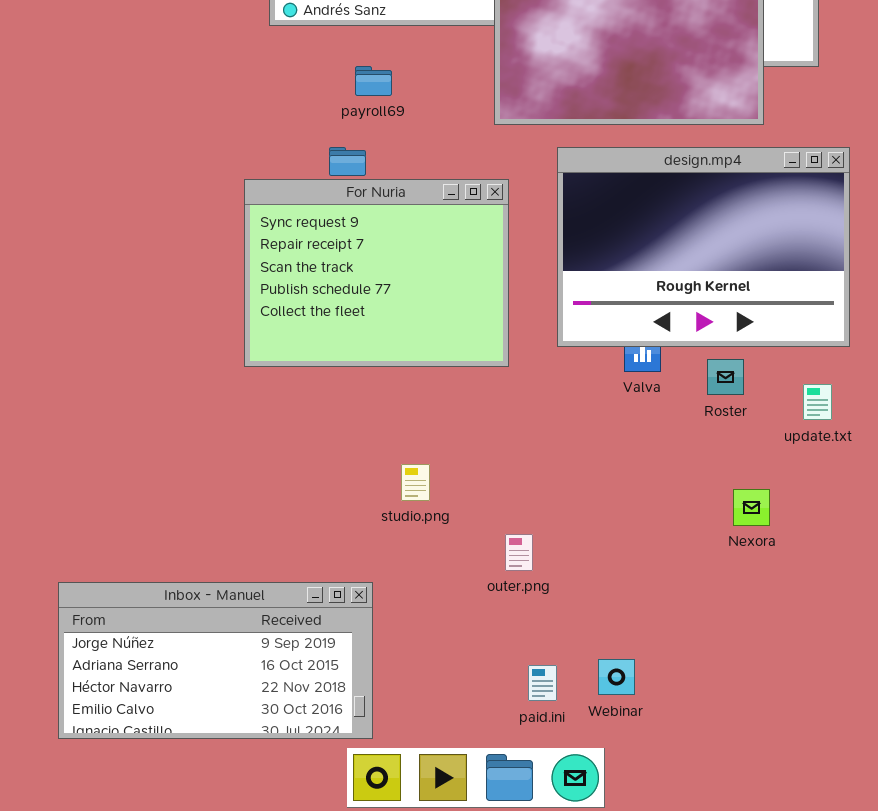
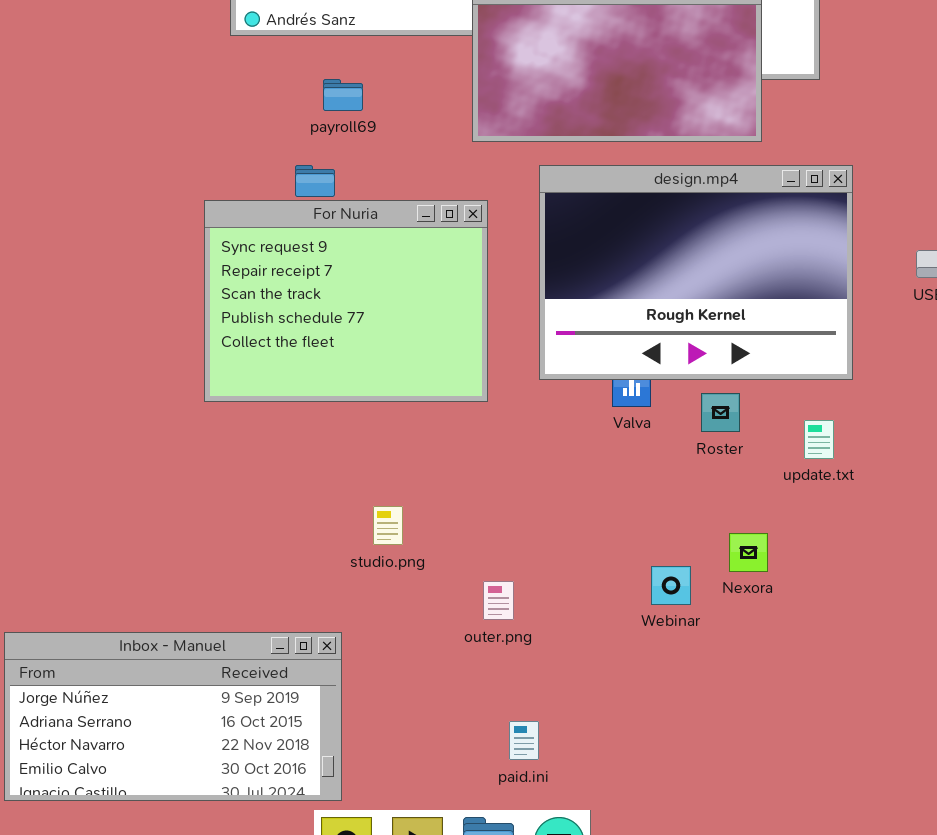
Webinar: [598,659,635,695] -> [651,566,691,605], moved

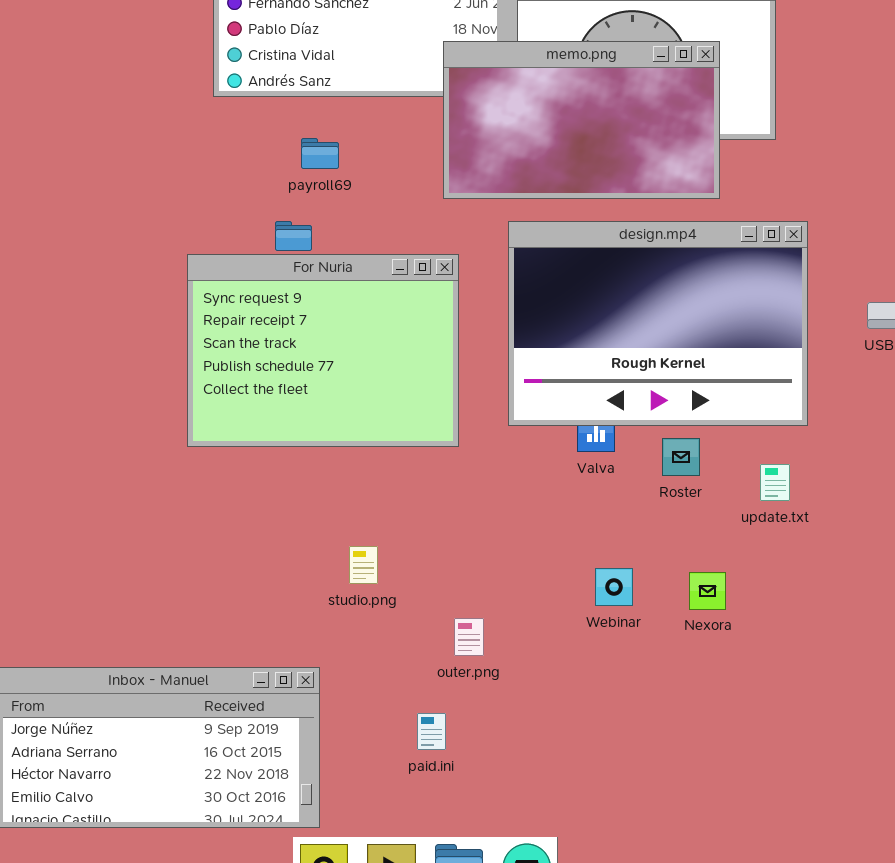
Webinar: [651,566,691,605] -> [595,568,633,606], moved
paid.ini: [509,721,539,760] -> [417,713,446,750], moved

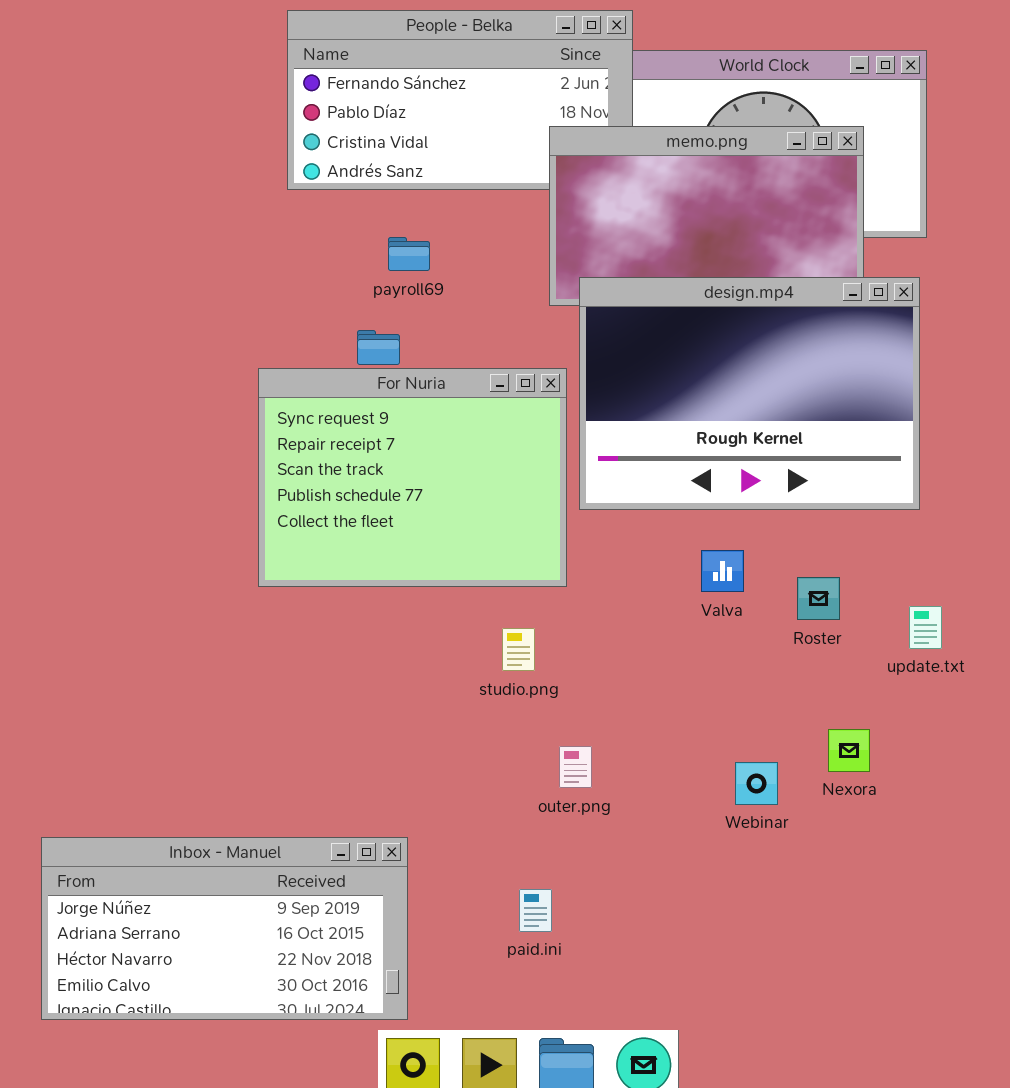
design.mp4: [508,221,808,426] -> [579,277,920,510], moved
studio.png: [349,546,378,584] -> [502,628,535,671], moved
Webinar: [595,568,633,606] -> [735,762,778,805], moved
outer.png: [454,618,484,656] -> [559,746,592,788], moved

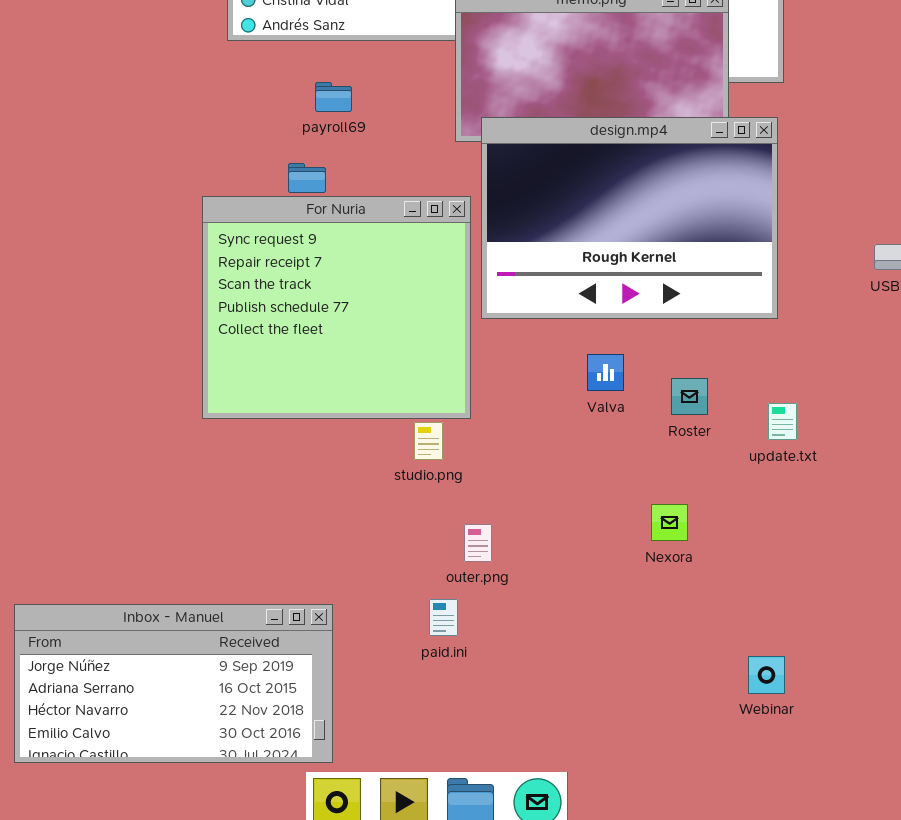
For Nuria: [258,368,567,587] -> [202,196,471,419], resized
Nexora: [828,729,870,772] -> [651,504,688,541], moved
Webinar: [735,762,778,805] -> [748,656,785,694], moved
paid.ini: [519,889,552,932] -> [429,599,458,636], moved

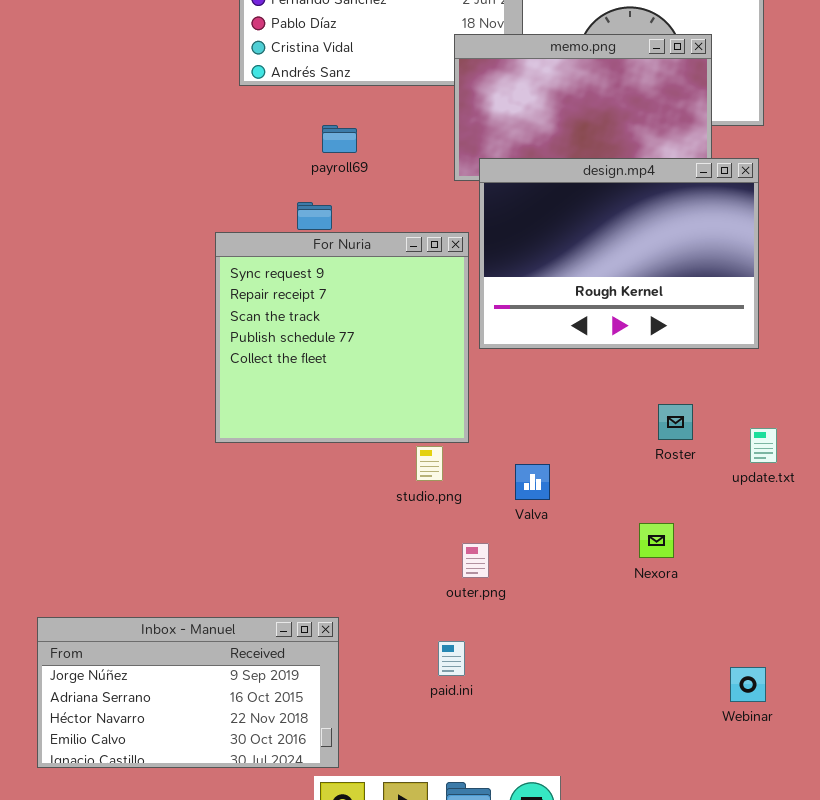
Valva: [587,354,624,391] -> [515,464,550,500], moved
paid.ini: [429,599,458,636] -> [438,641,465,676], moved

